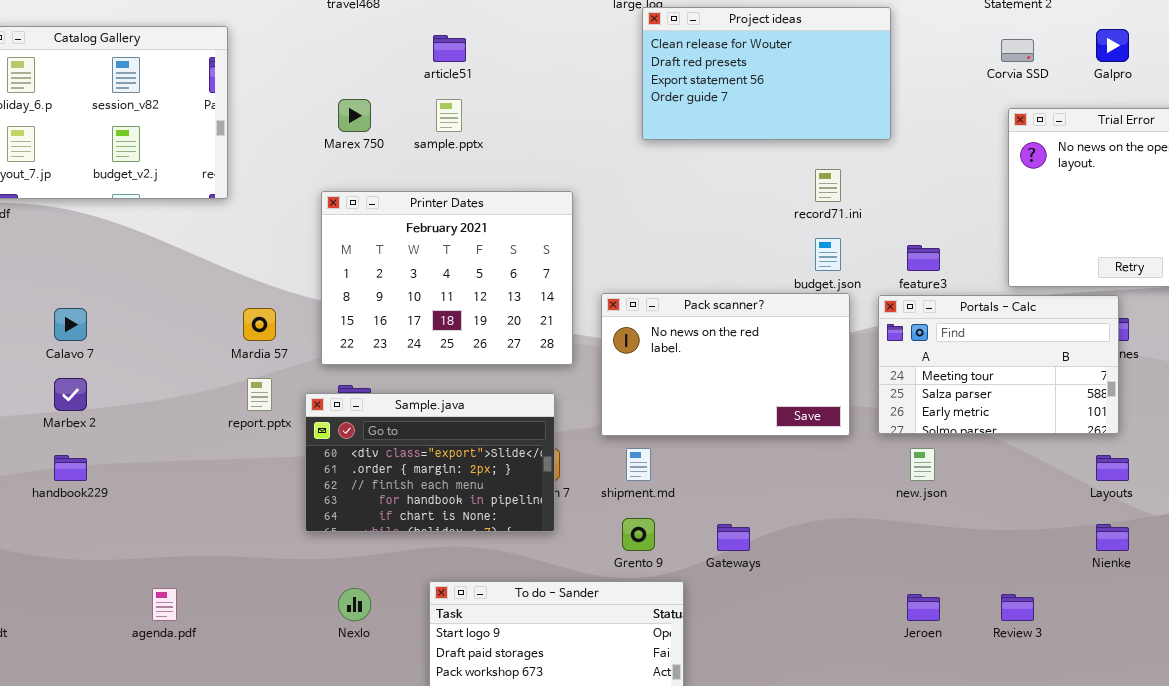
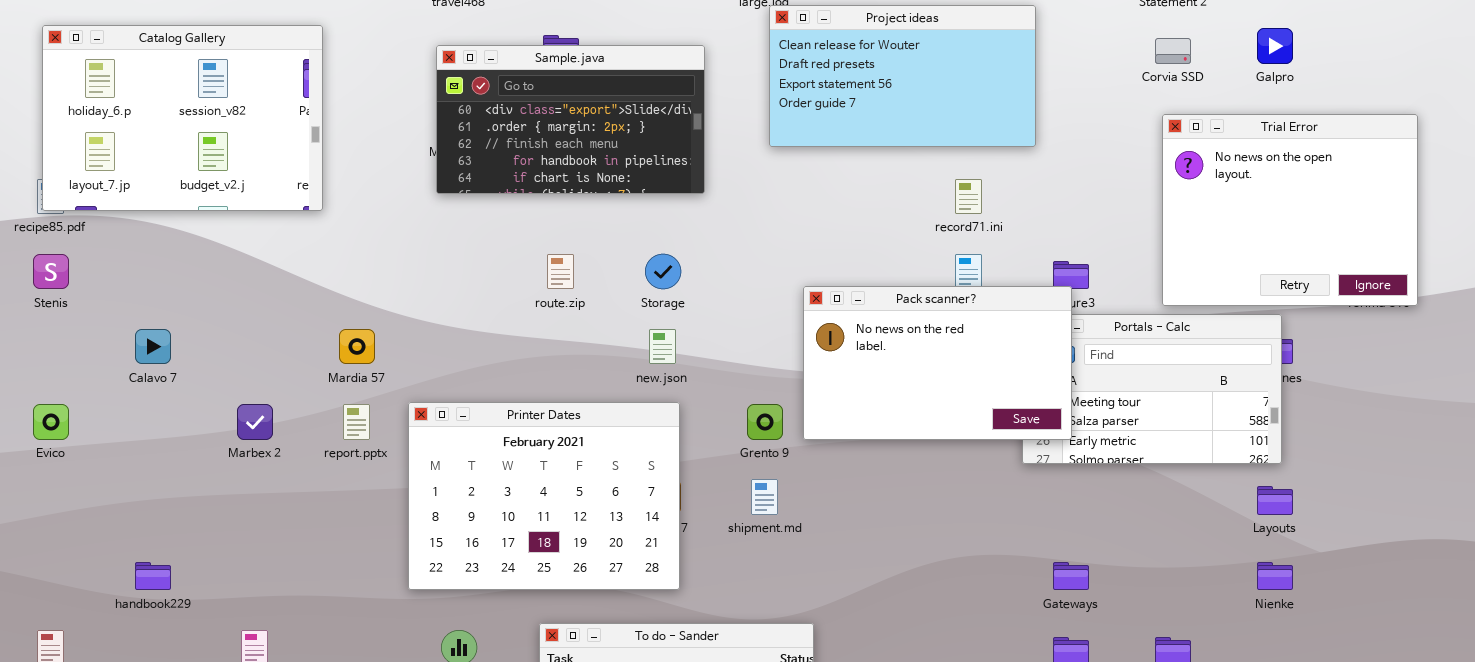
Printer Dates: [321,191,573,365] -> [408,402,680,590], moved
Pack scanner?: [601,293,850,436] -> [803,286,1072,440], moved
Marbex 2: [54,378,87,411] -> [237,404,273,440], moved
Sample.java: [305,393,555,532] -> [436,45,705,194], moved
new.json: [910,448,935,481] -> [649,329,676,364], moved
handbook229: [54,455,87,481] -> [135,562,171,590], moved
Grento 9: [622,518,655,551] -> [747,404,783,440], moved
Gateways: [717,524,750,551] -> [1053,562,1089,590], moved

